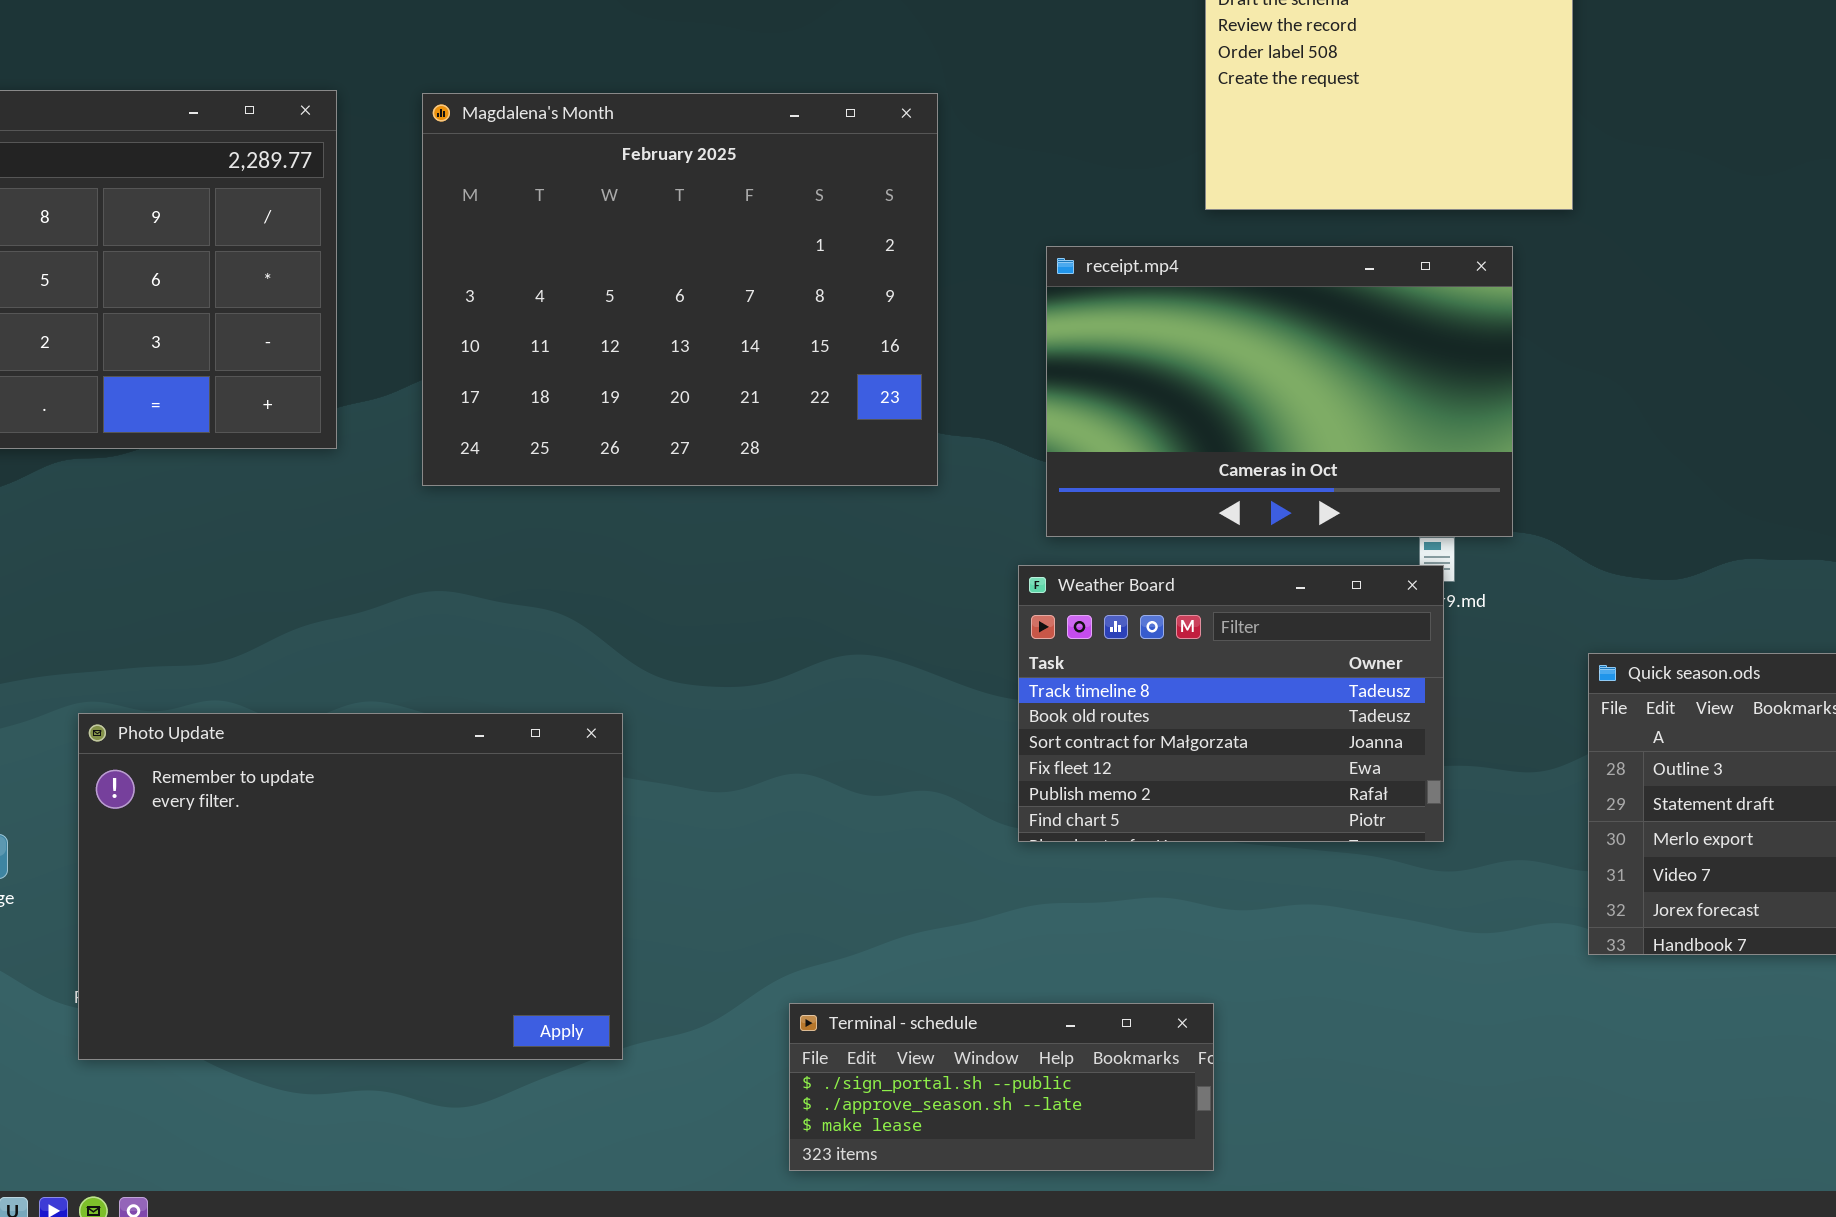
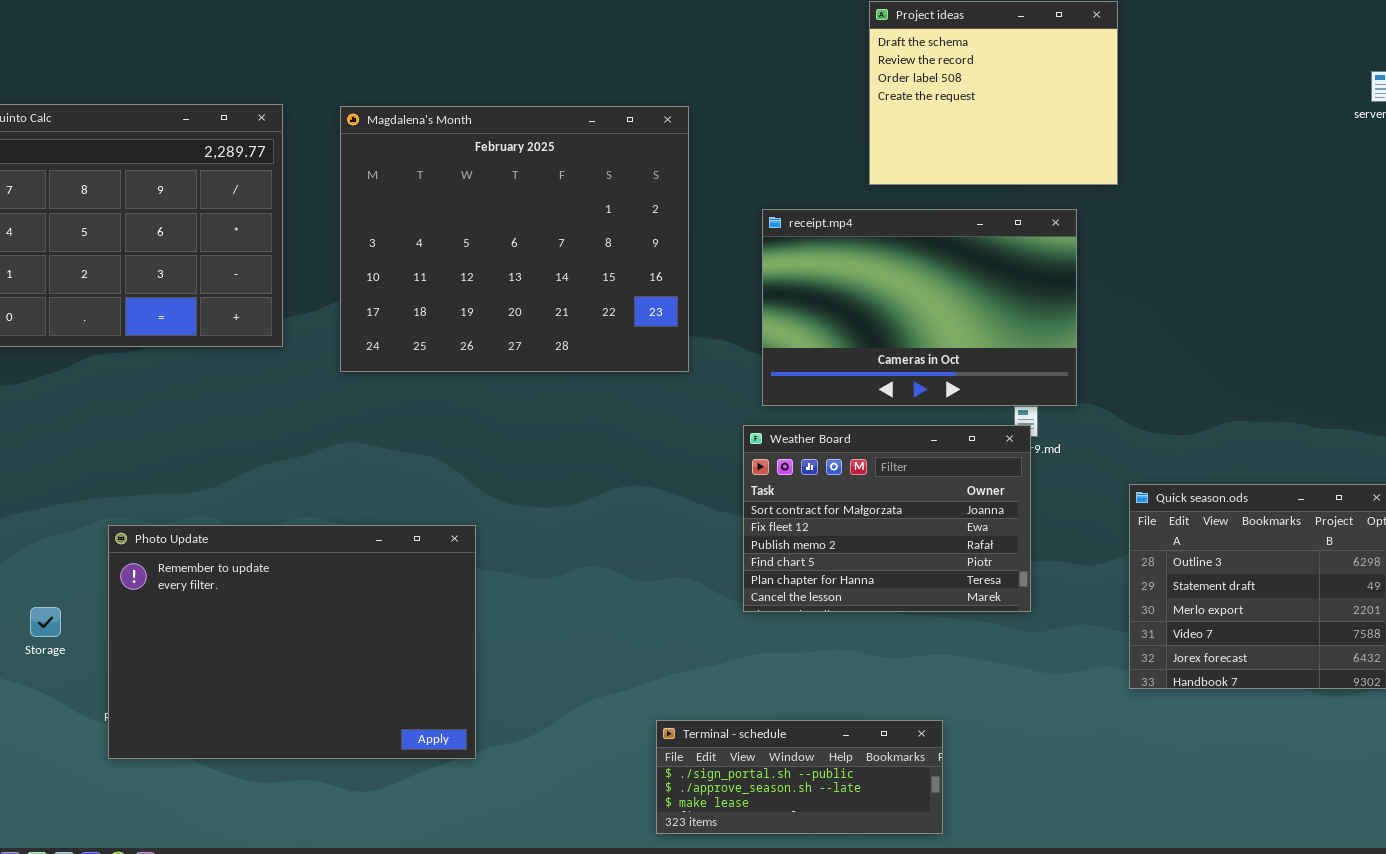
Weather Board: [1018,565,1444,842] -> [743,425,1031,612], scrolled down 2 rows
Terminal - schedule: [789,1003,1214,1171] -> [656,720,943,834], moved

